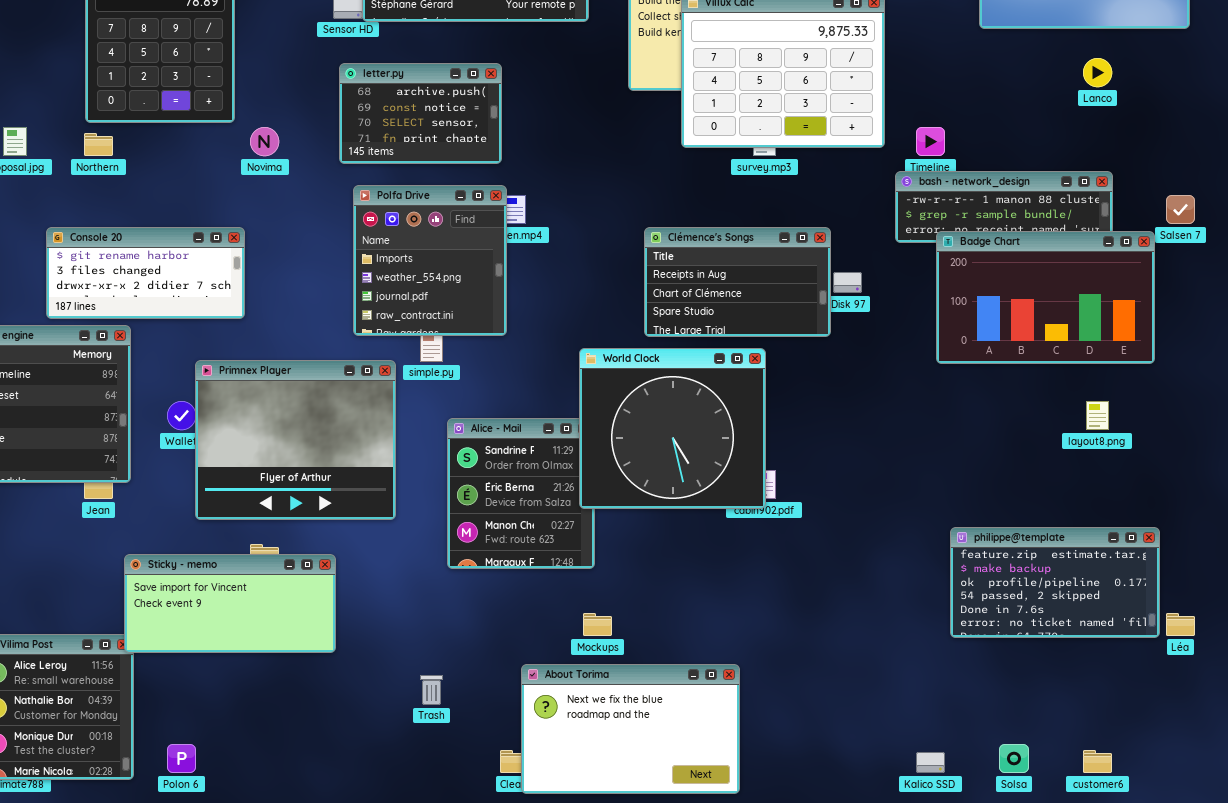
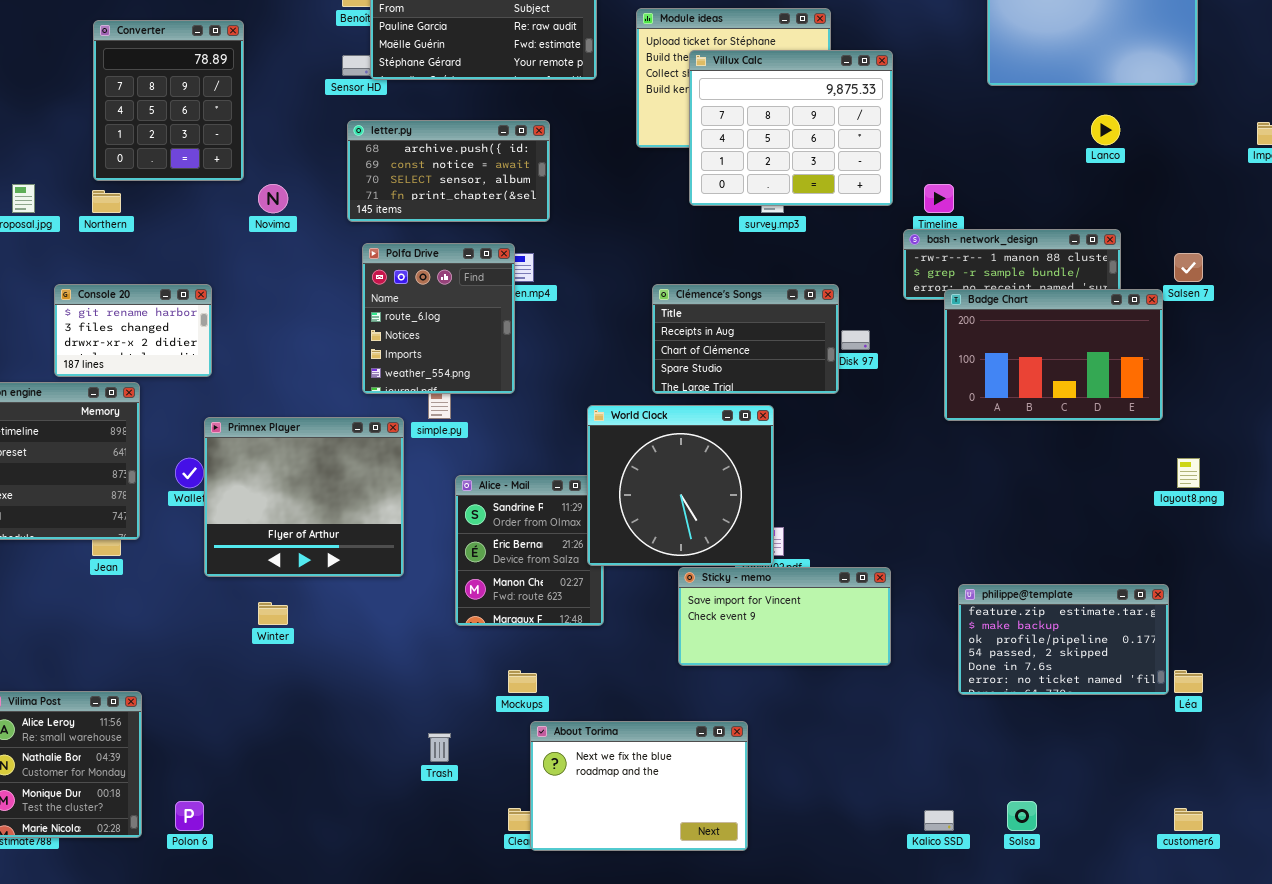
letter.py: [339,63,502,164] -> [347,120,550,222], resized
Polfa Drive: [353,185,507,336] -> [362,243,515,394], scrolled up 2 rows
Console 20: [46,227,245,319] -> [54,284,212,377], resized
layout8.png: [1086,401,1109,430] -> [1177,458,1200,488], moved
Sticky - memo: [124,554,336,653] -> [678,567,891,666], moved
Mockups: [583,613,612,636] -> [508,670,537,693], moved
customer6: [1083,750,1112,773] -> [1174,808,1203,831], moved

